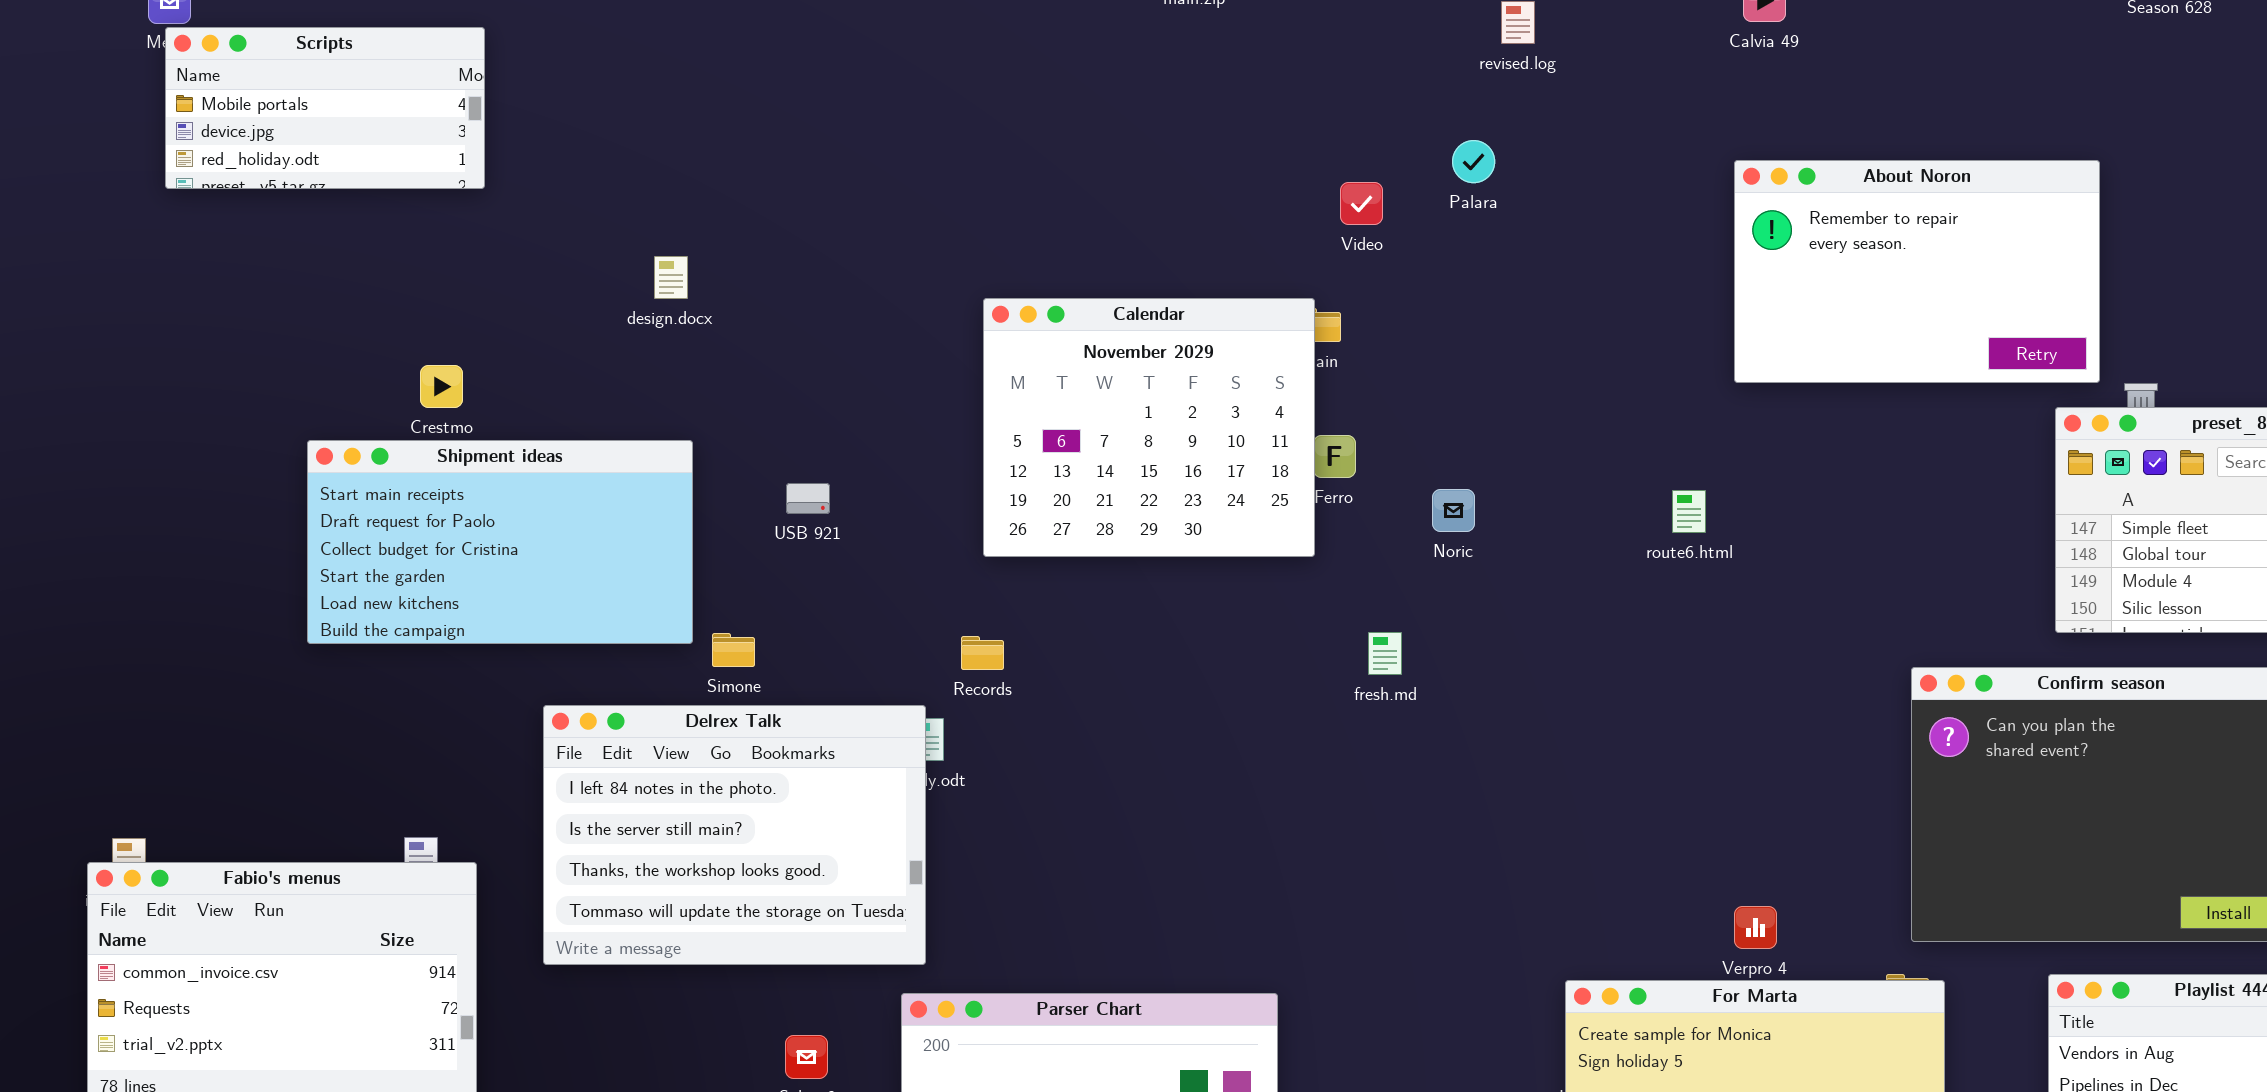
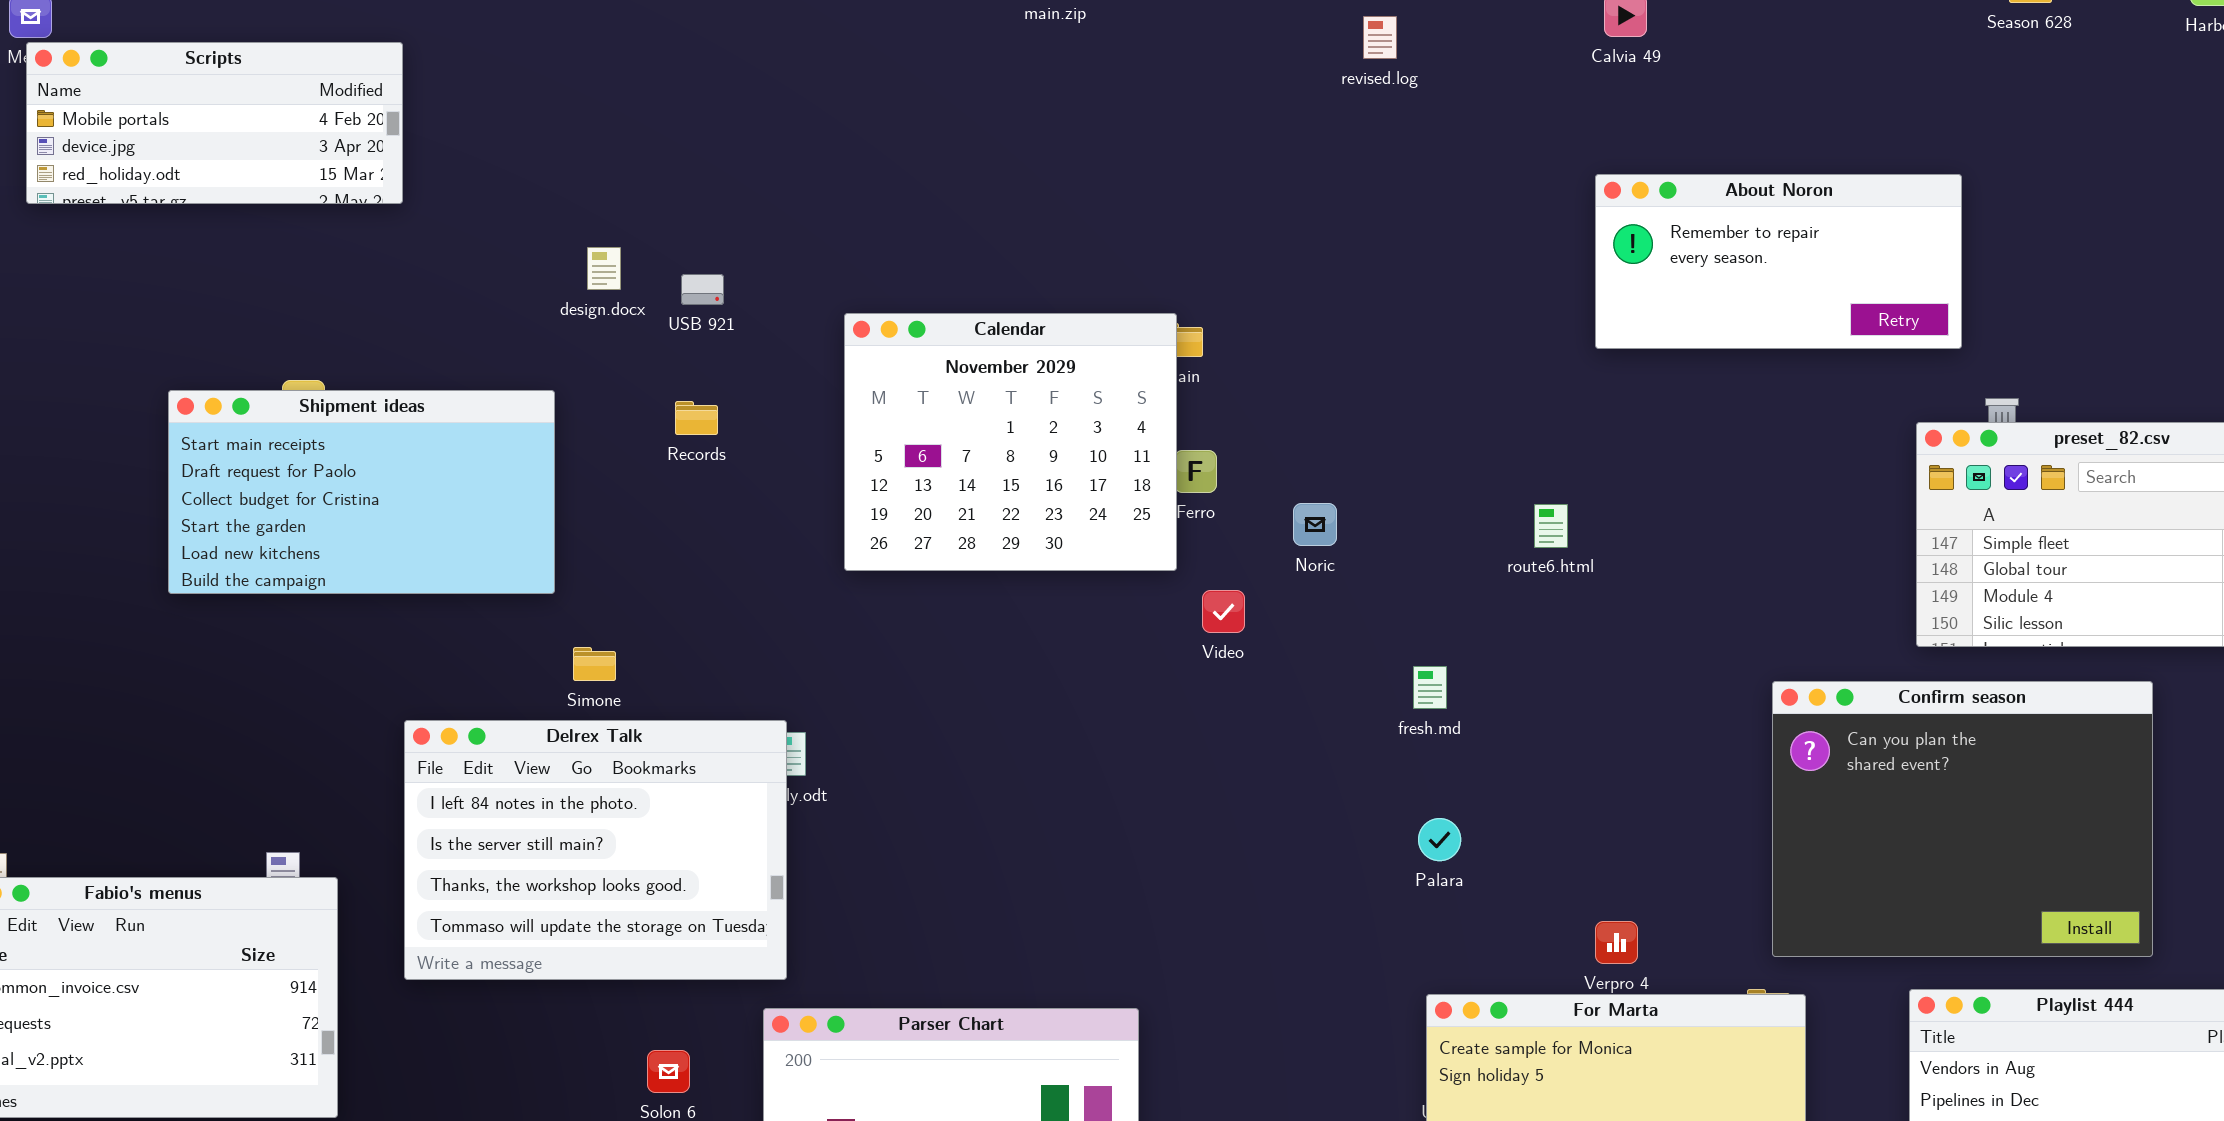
Scripts: [165,27,485,189] -> [26,42,403,204], resized
Palara: [1452,140,1495,183] -> [1418,818,1461,861], moved
About Noron: [1734,160,2100,383] -> [1595,174,1962,349], resized
Video: [1340,182,1383,225] -> [1202,590,1245,633], moved
design.docx: [654,256,688,299] -> [587,247,621,290], moved
Shipment ideas: [307,440,693,644] -> [168,390,555,594], moved
USB 921: [786,483,830,514] -> [681,274,724,305], moved
fresh.md: [1368,632,1402,675] -> [1413,666,1447,709], moved
Records: [961,636,1004,670] -> [675,401,718,435], moved

